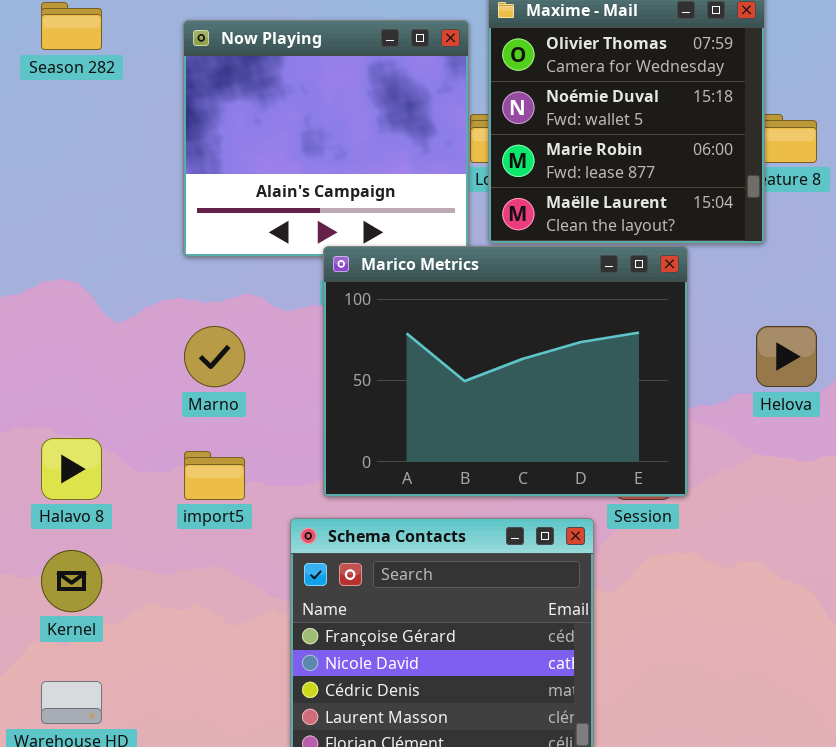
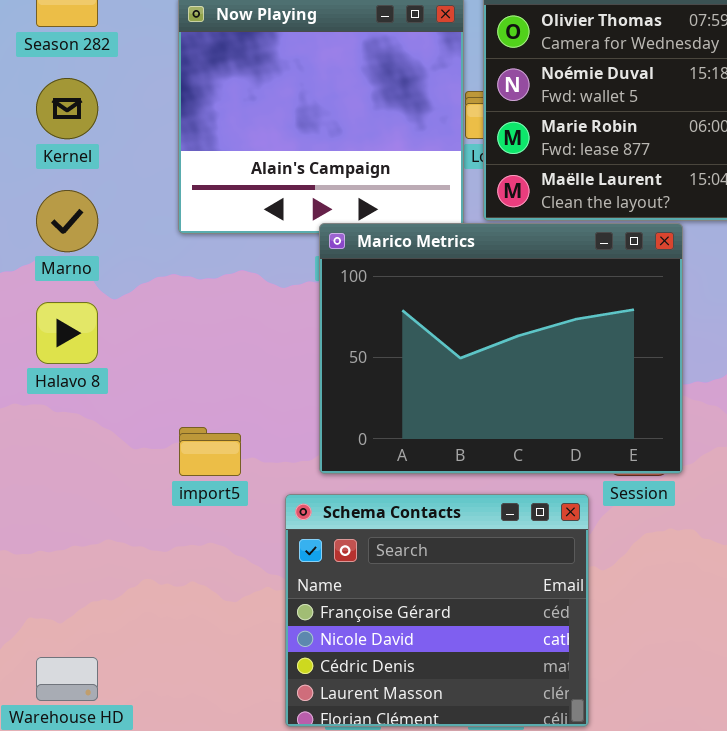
Marno: [184,326,245,387] -> [36,190,98,252], moved
Halavo 8: [41,438,102,500] -> [36,302,98,364], moved
Kernel: [41,550,102,612] -> [36,78,98,139], moved

